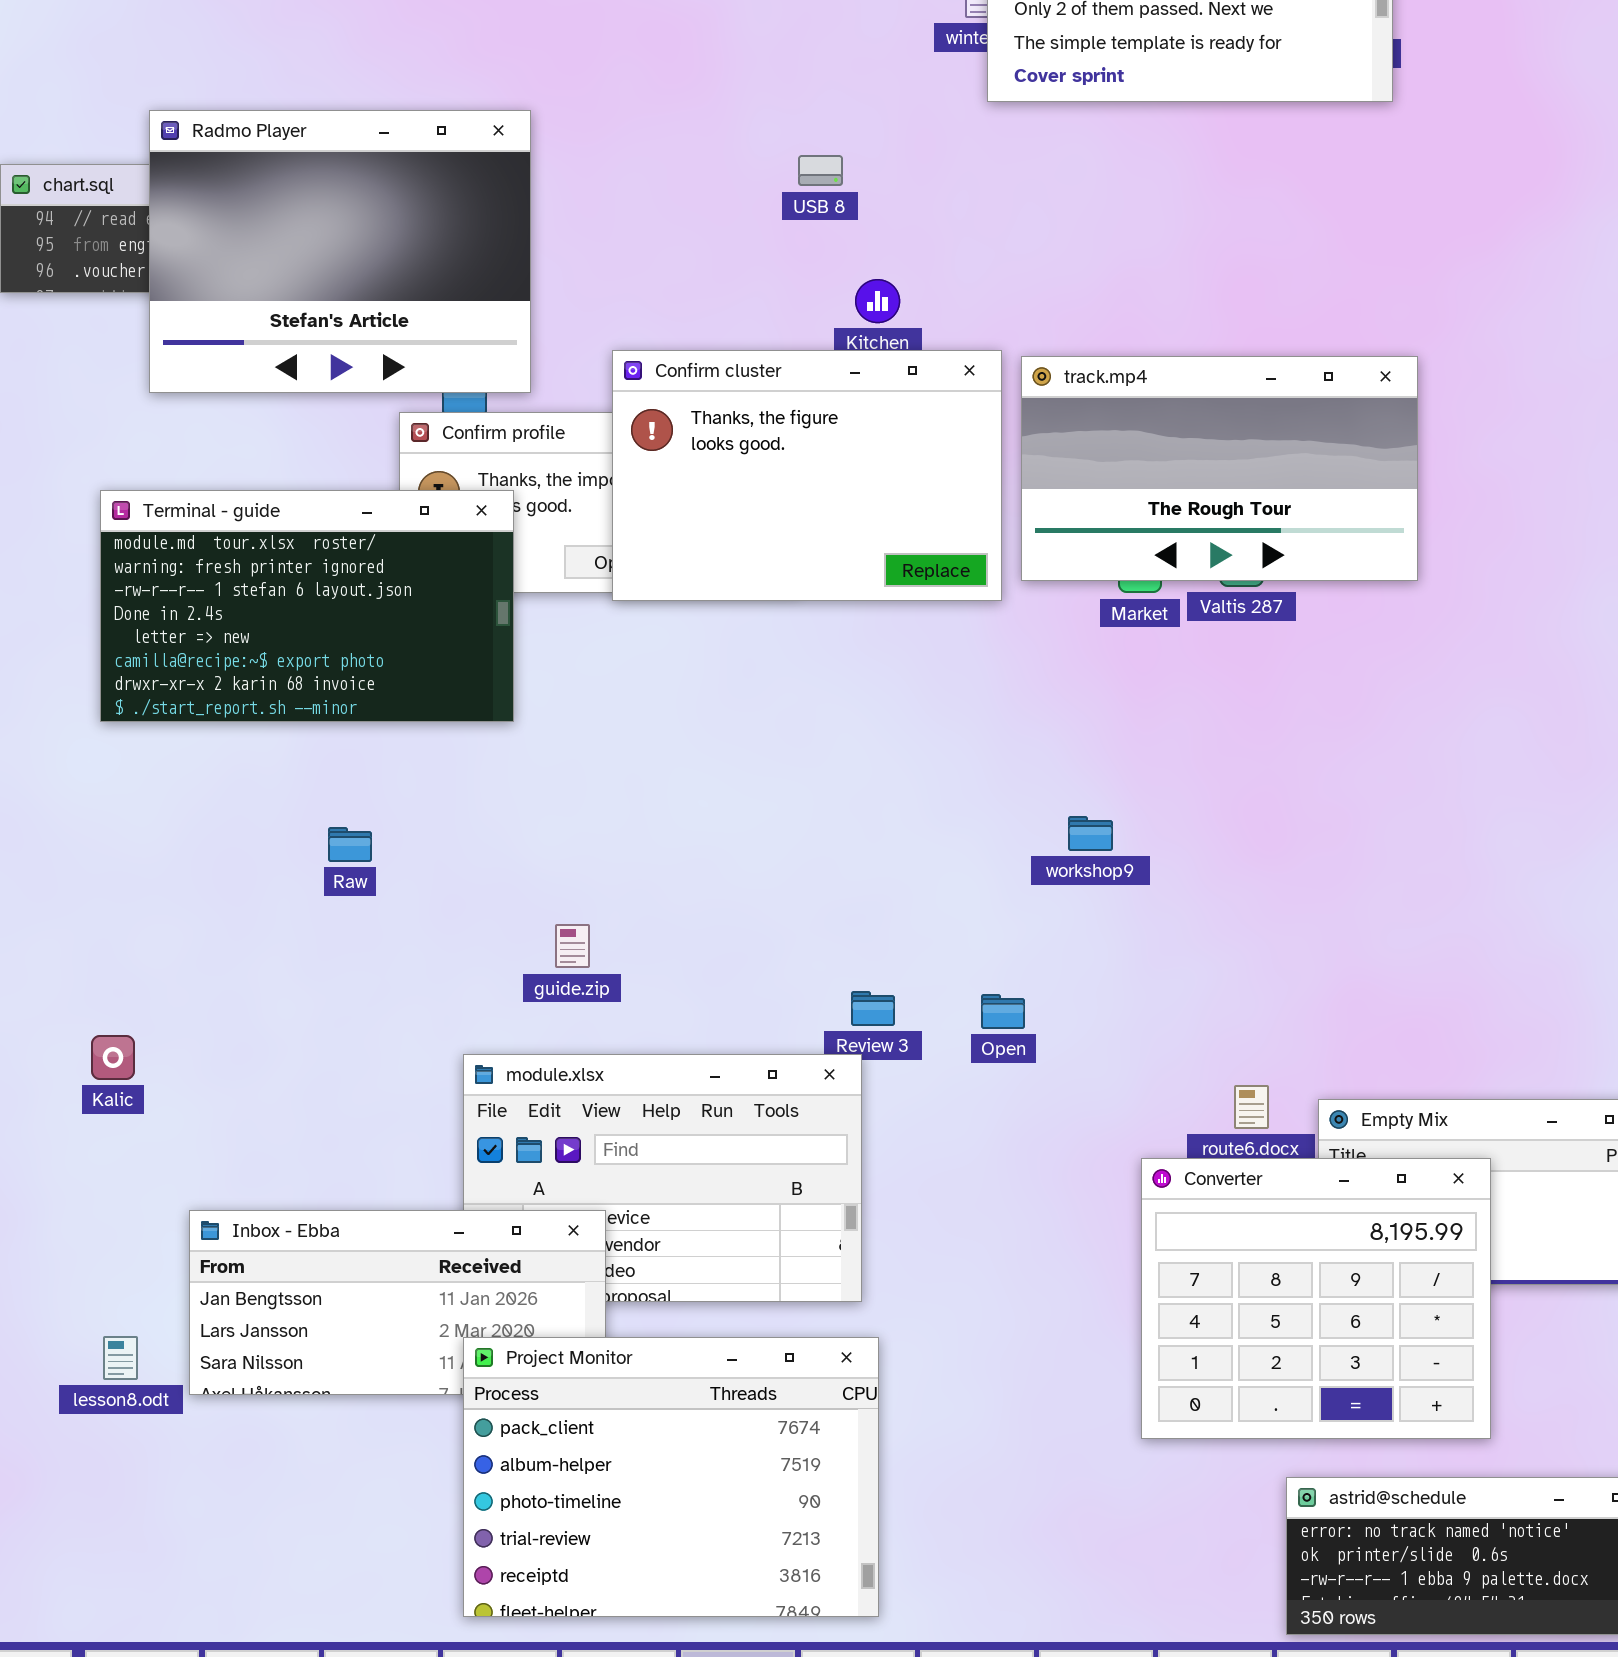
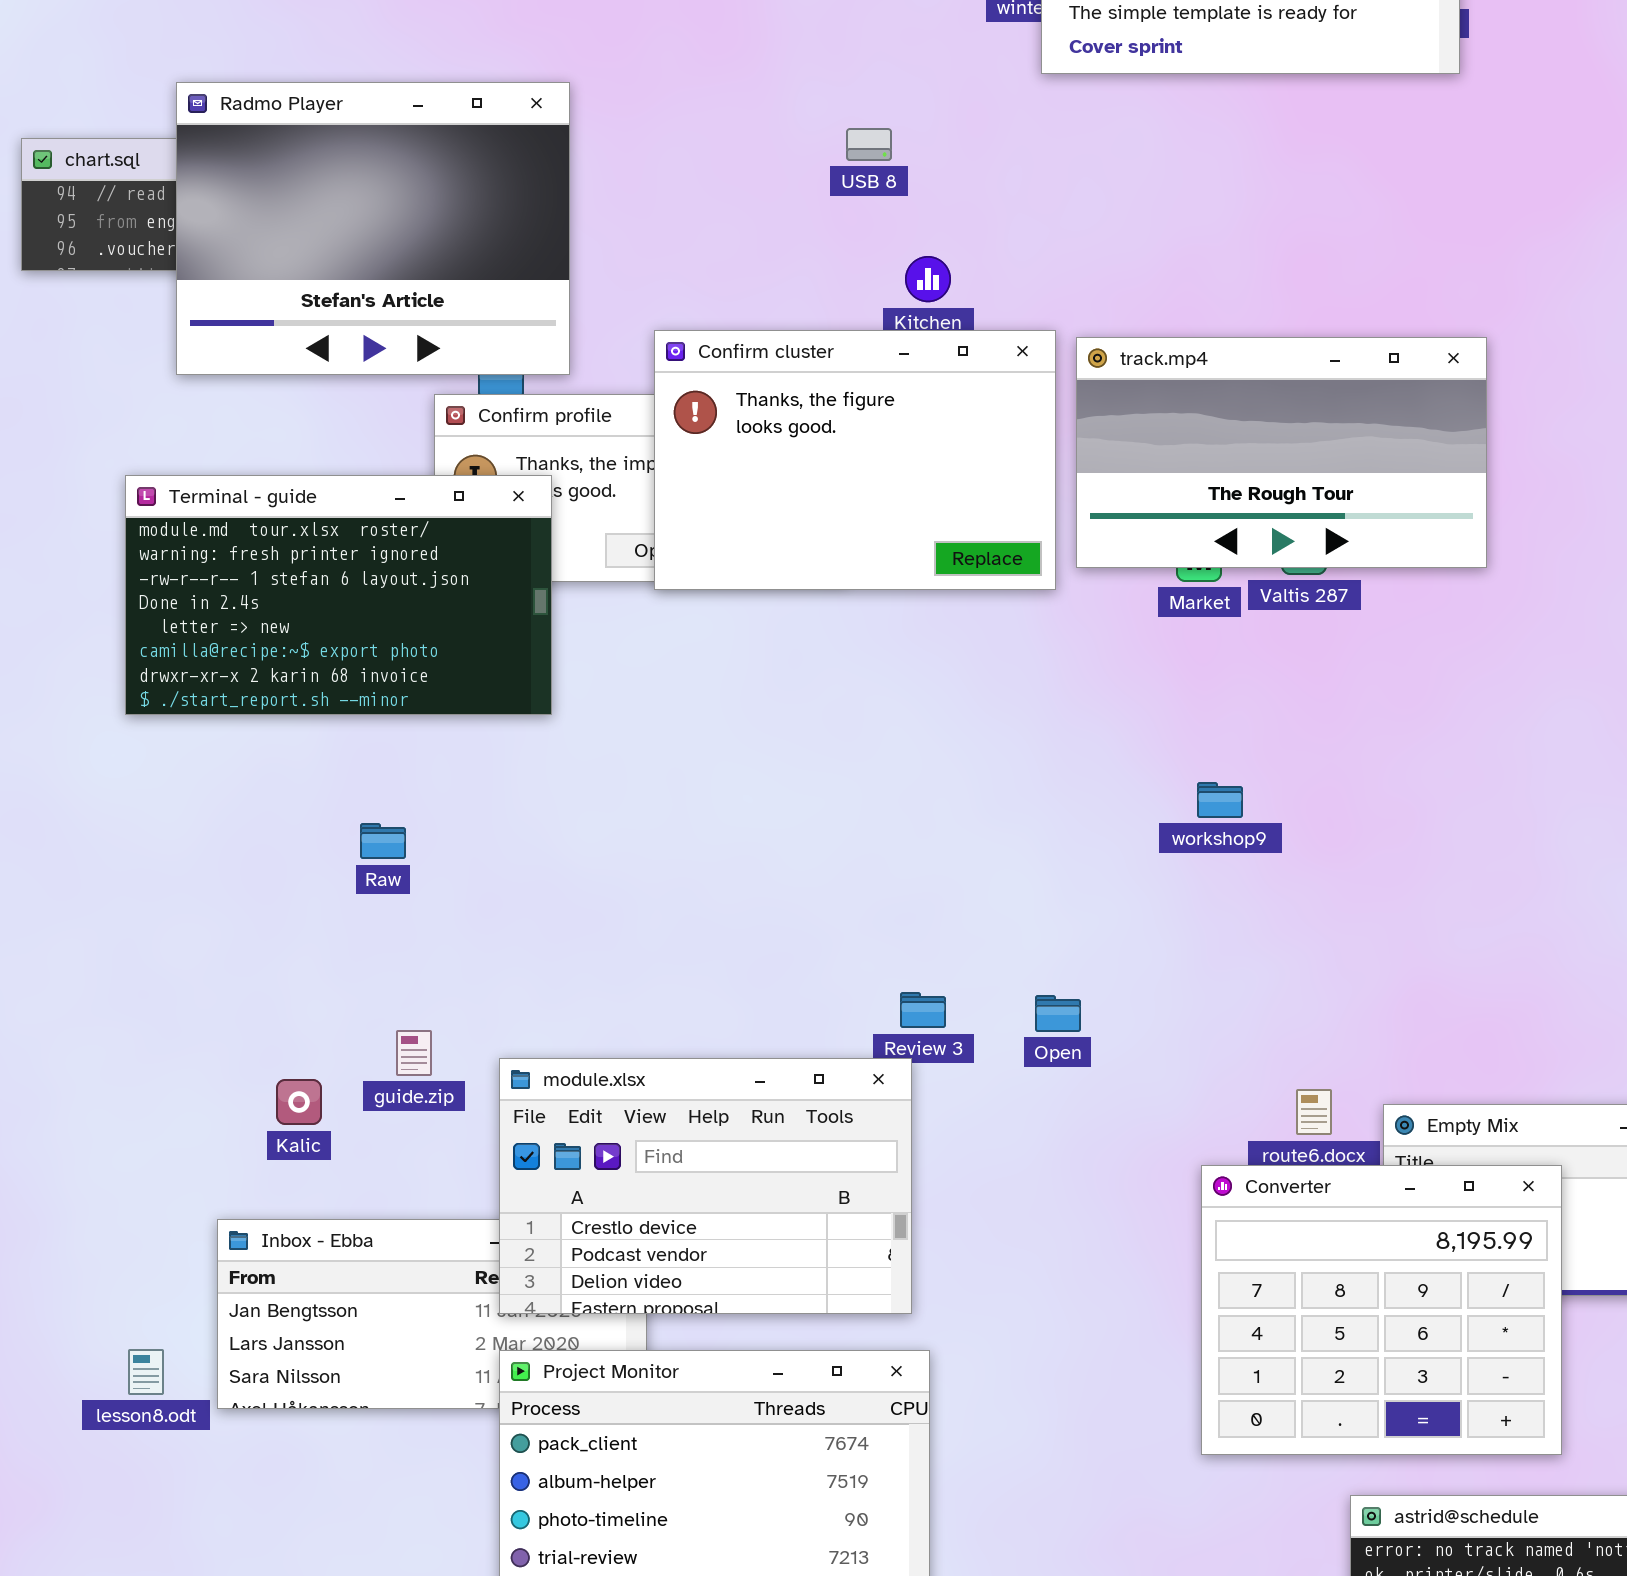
workshop9: [1068,816,1113,851] -> [1197,782,1243,818], moved
guide.zip: [555,924,590,968] -> [396,1030,432,1076], moved
Kalic: [91,1035,135,1080] -> [276,1079,322,1125], moved
module.xlsx: [463,1054,862,1302] -> [499,1058,912,1314], raised

